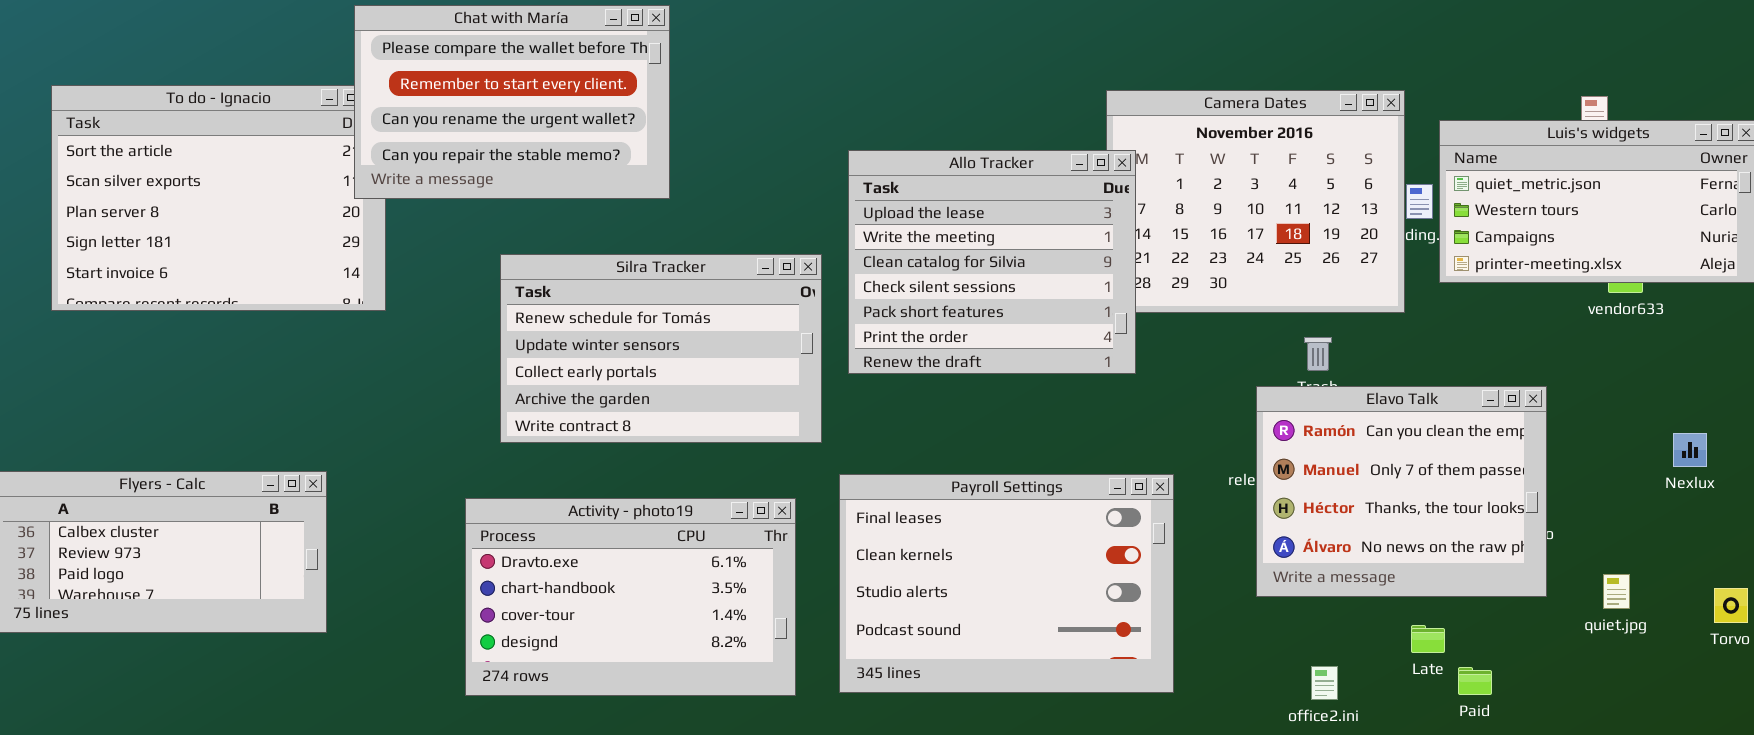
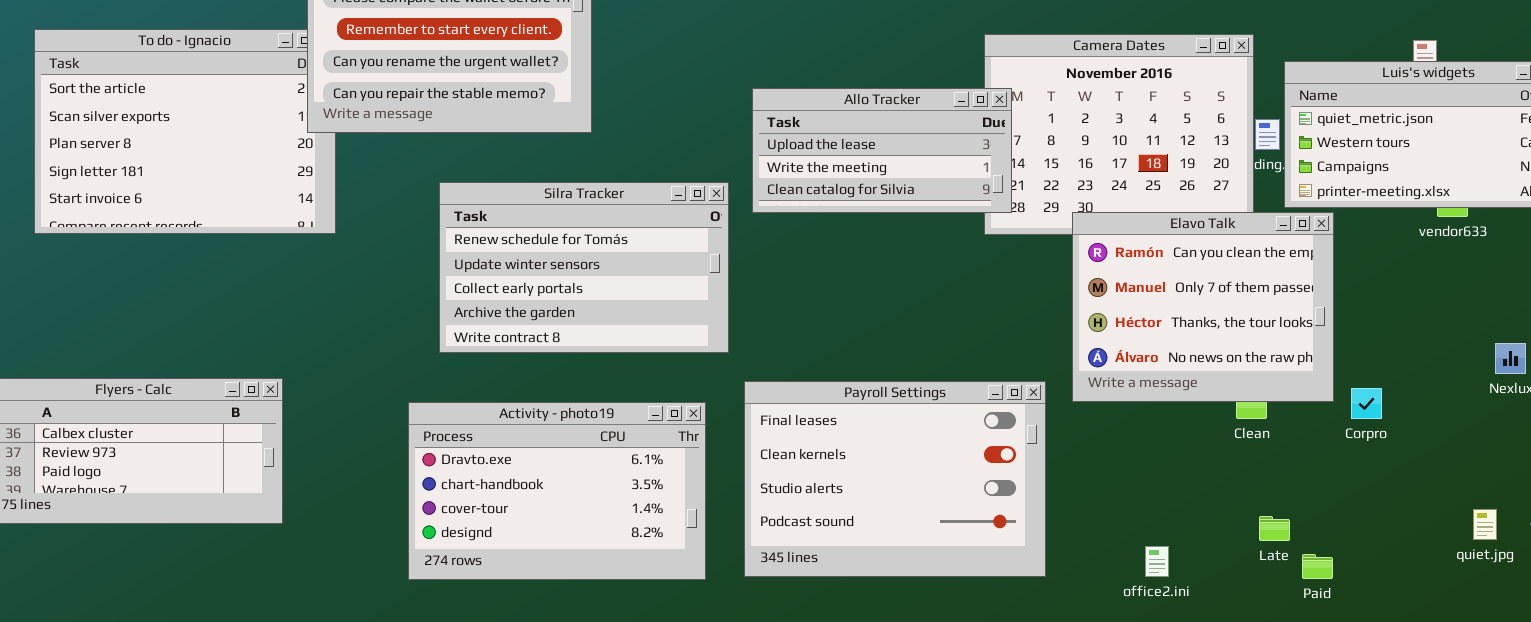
Allo Tracker: [848,150,1136,374] -> [752,88,1012,213], resized
Elavo Talk: [1256,386,1547,597] -> [1072,212,1334,402], moved
quiet.jpg: [1603,574,1630,609] -> [1473,509,1497,540], moved
office2.ini: [1311,666,1338,700] -> [1145,546,1169,577], moved

